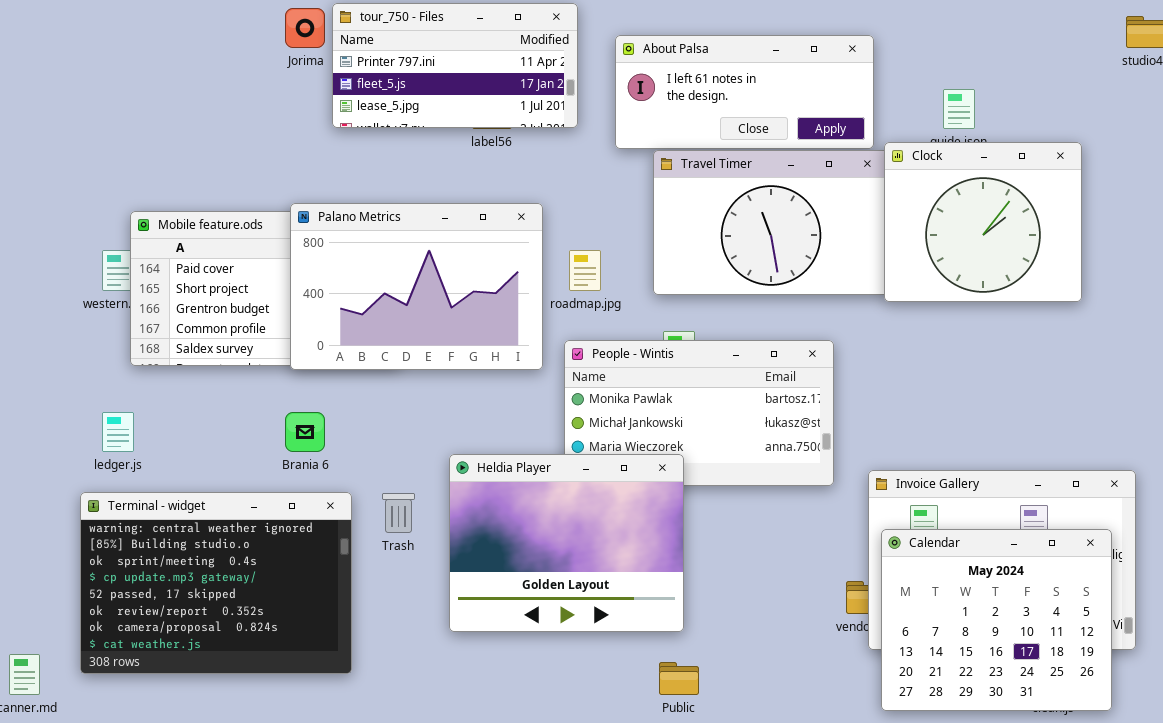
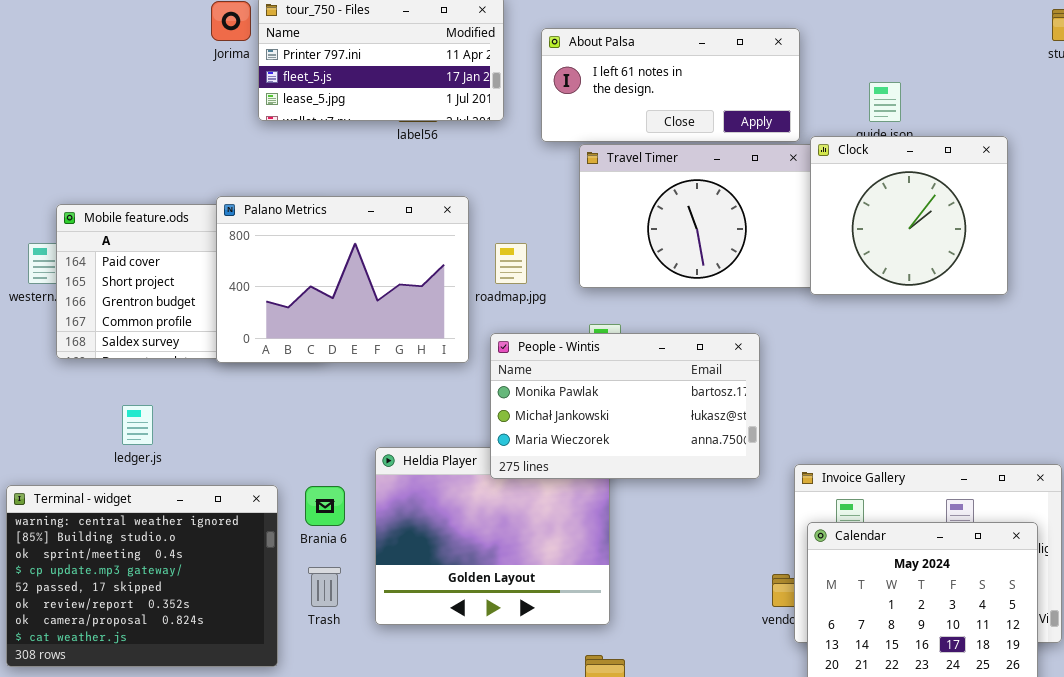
People - Wintis: [564,340,834,486] -> [490,333,760,479], raised
ledger.js: [102,412,134,452] -> [122,405,153,445], moved
Brania 6: [285,412,325,452] -> [305,486,345,526], moved
Trash: [382,493,415,533] -> [308,567,341,607], moved

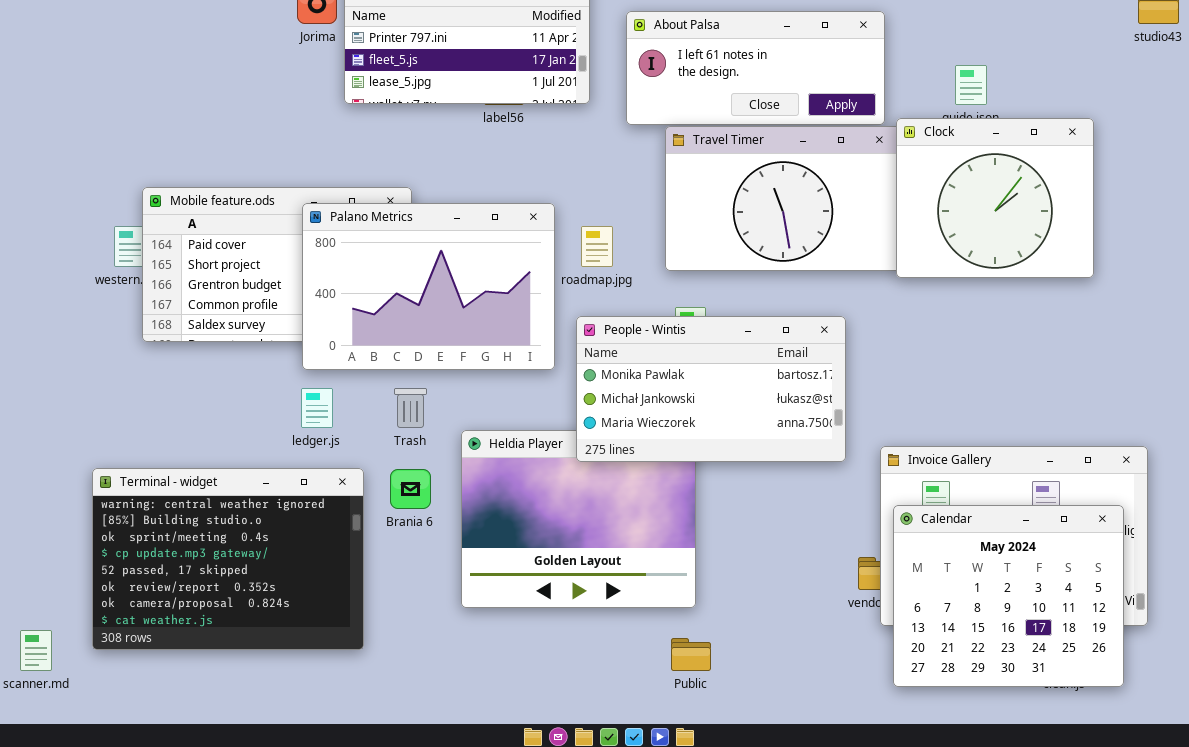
Palano Metrics: [216,196,469,363] -> [302,203,555,370], moved
ledger.js: [122,405,153,445] -> [301,388,333,428], moved
Trash: [308,567,341,607] -> [394,388,427,428], moved

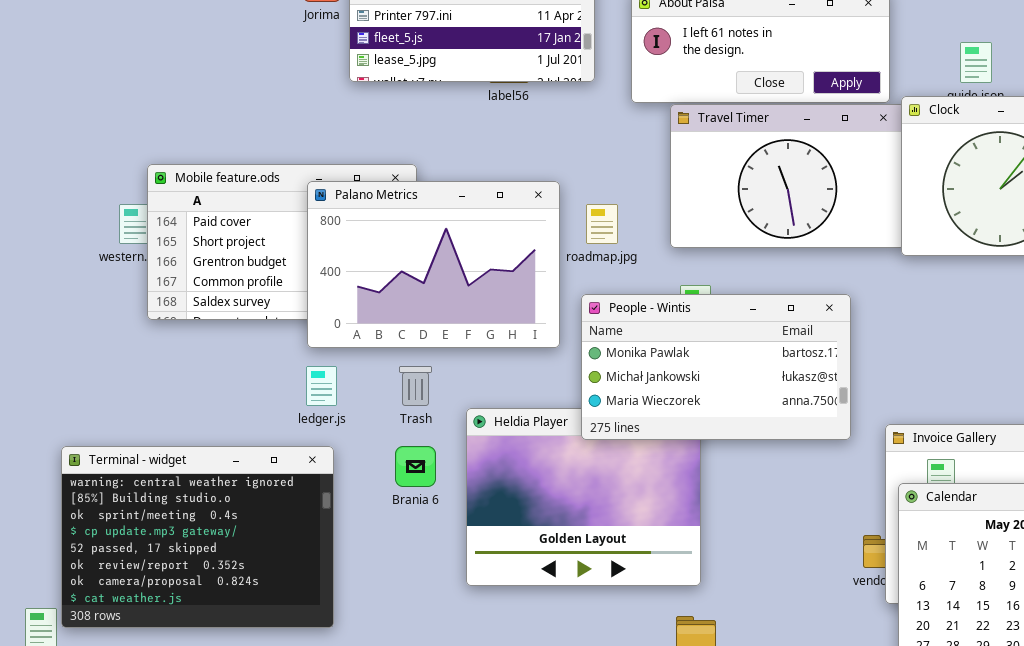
Terminal - widget: [92,468,364,650] -> [61,446,334,628], moved

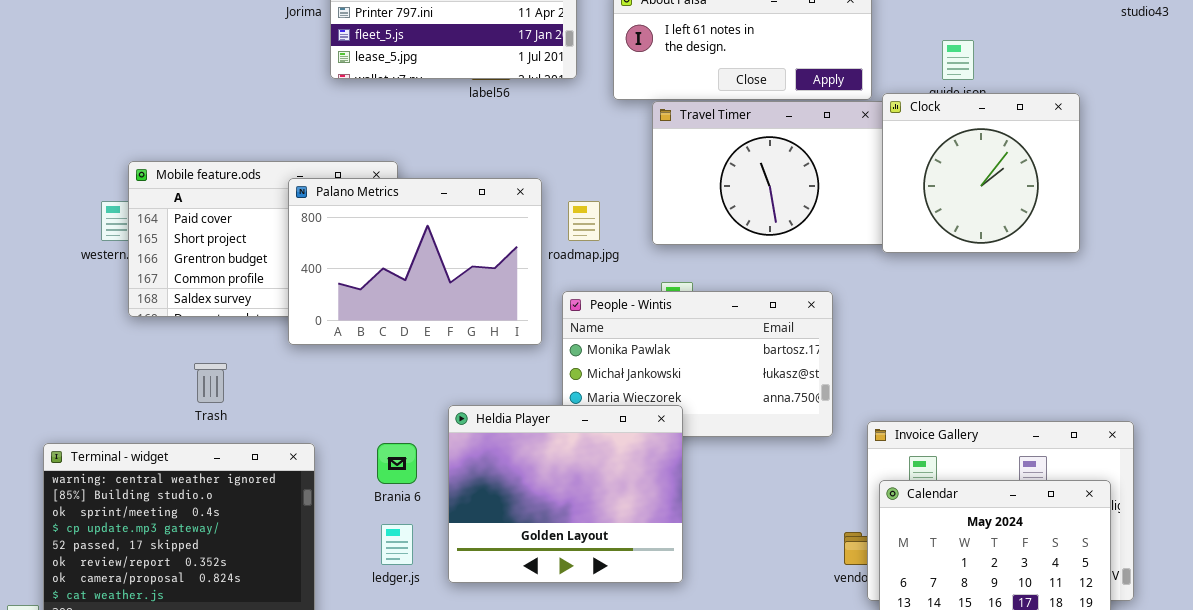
ledger.js: [306,366,337,406] -> [381,524,413,565], moved
Trash: [399,366,432,406] -> [194,363,227,403], moved
Heldia Player: [466,408,701,586] -> [448,405,683,583], raised

